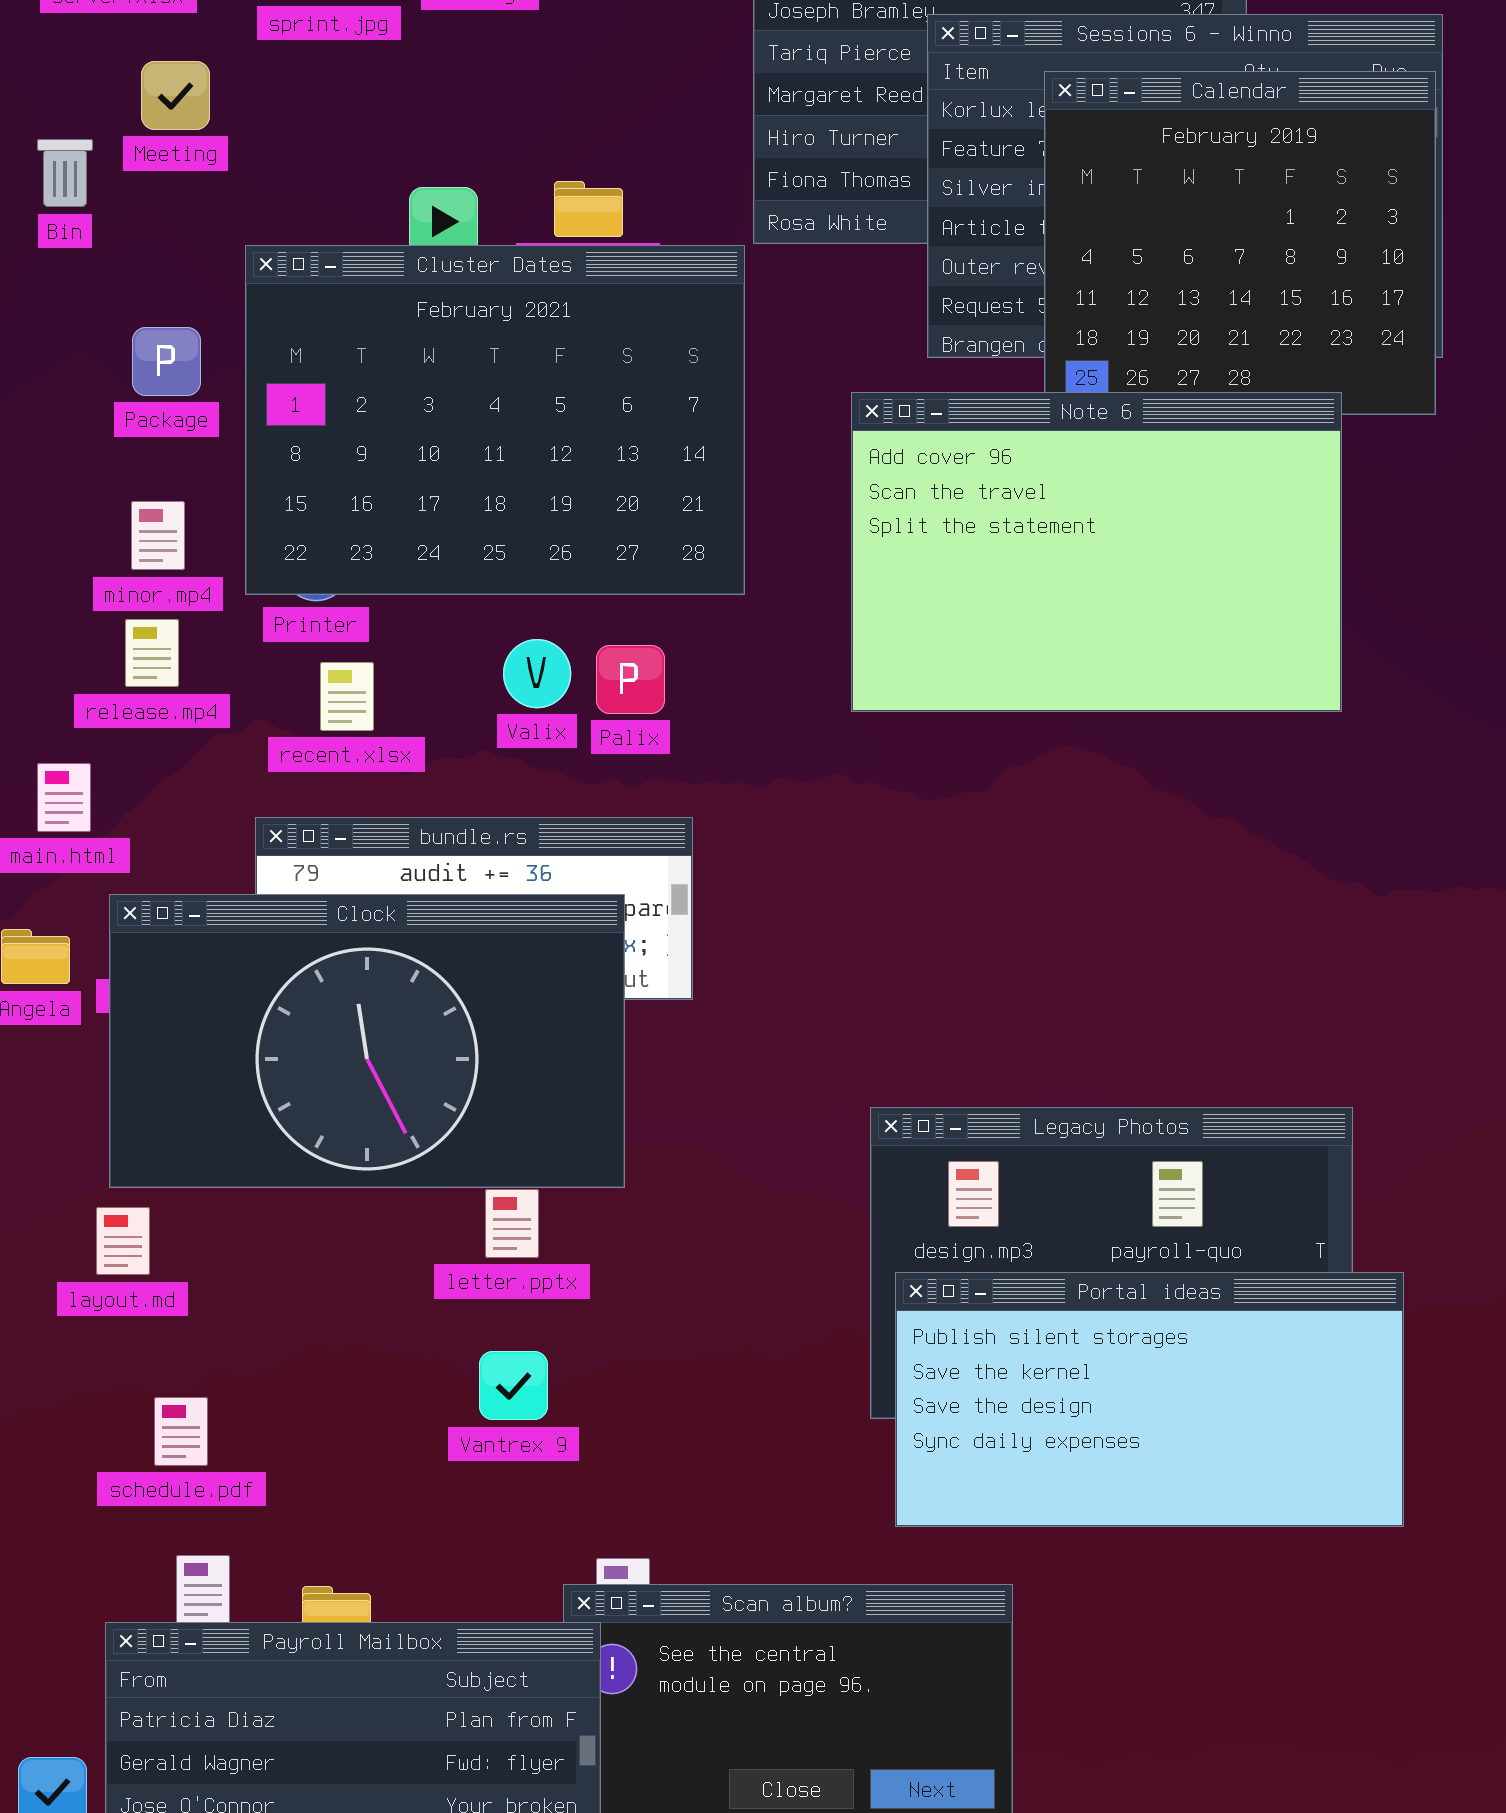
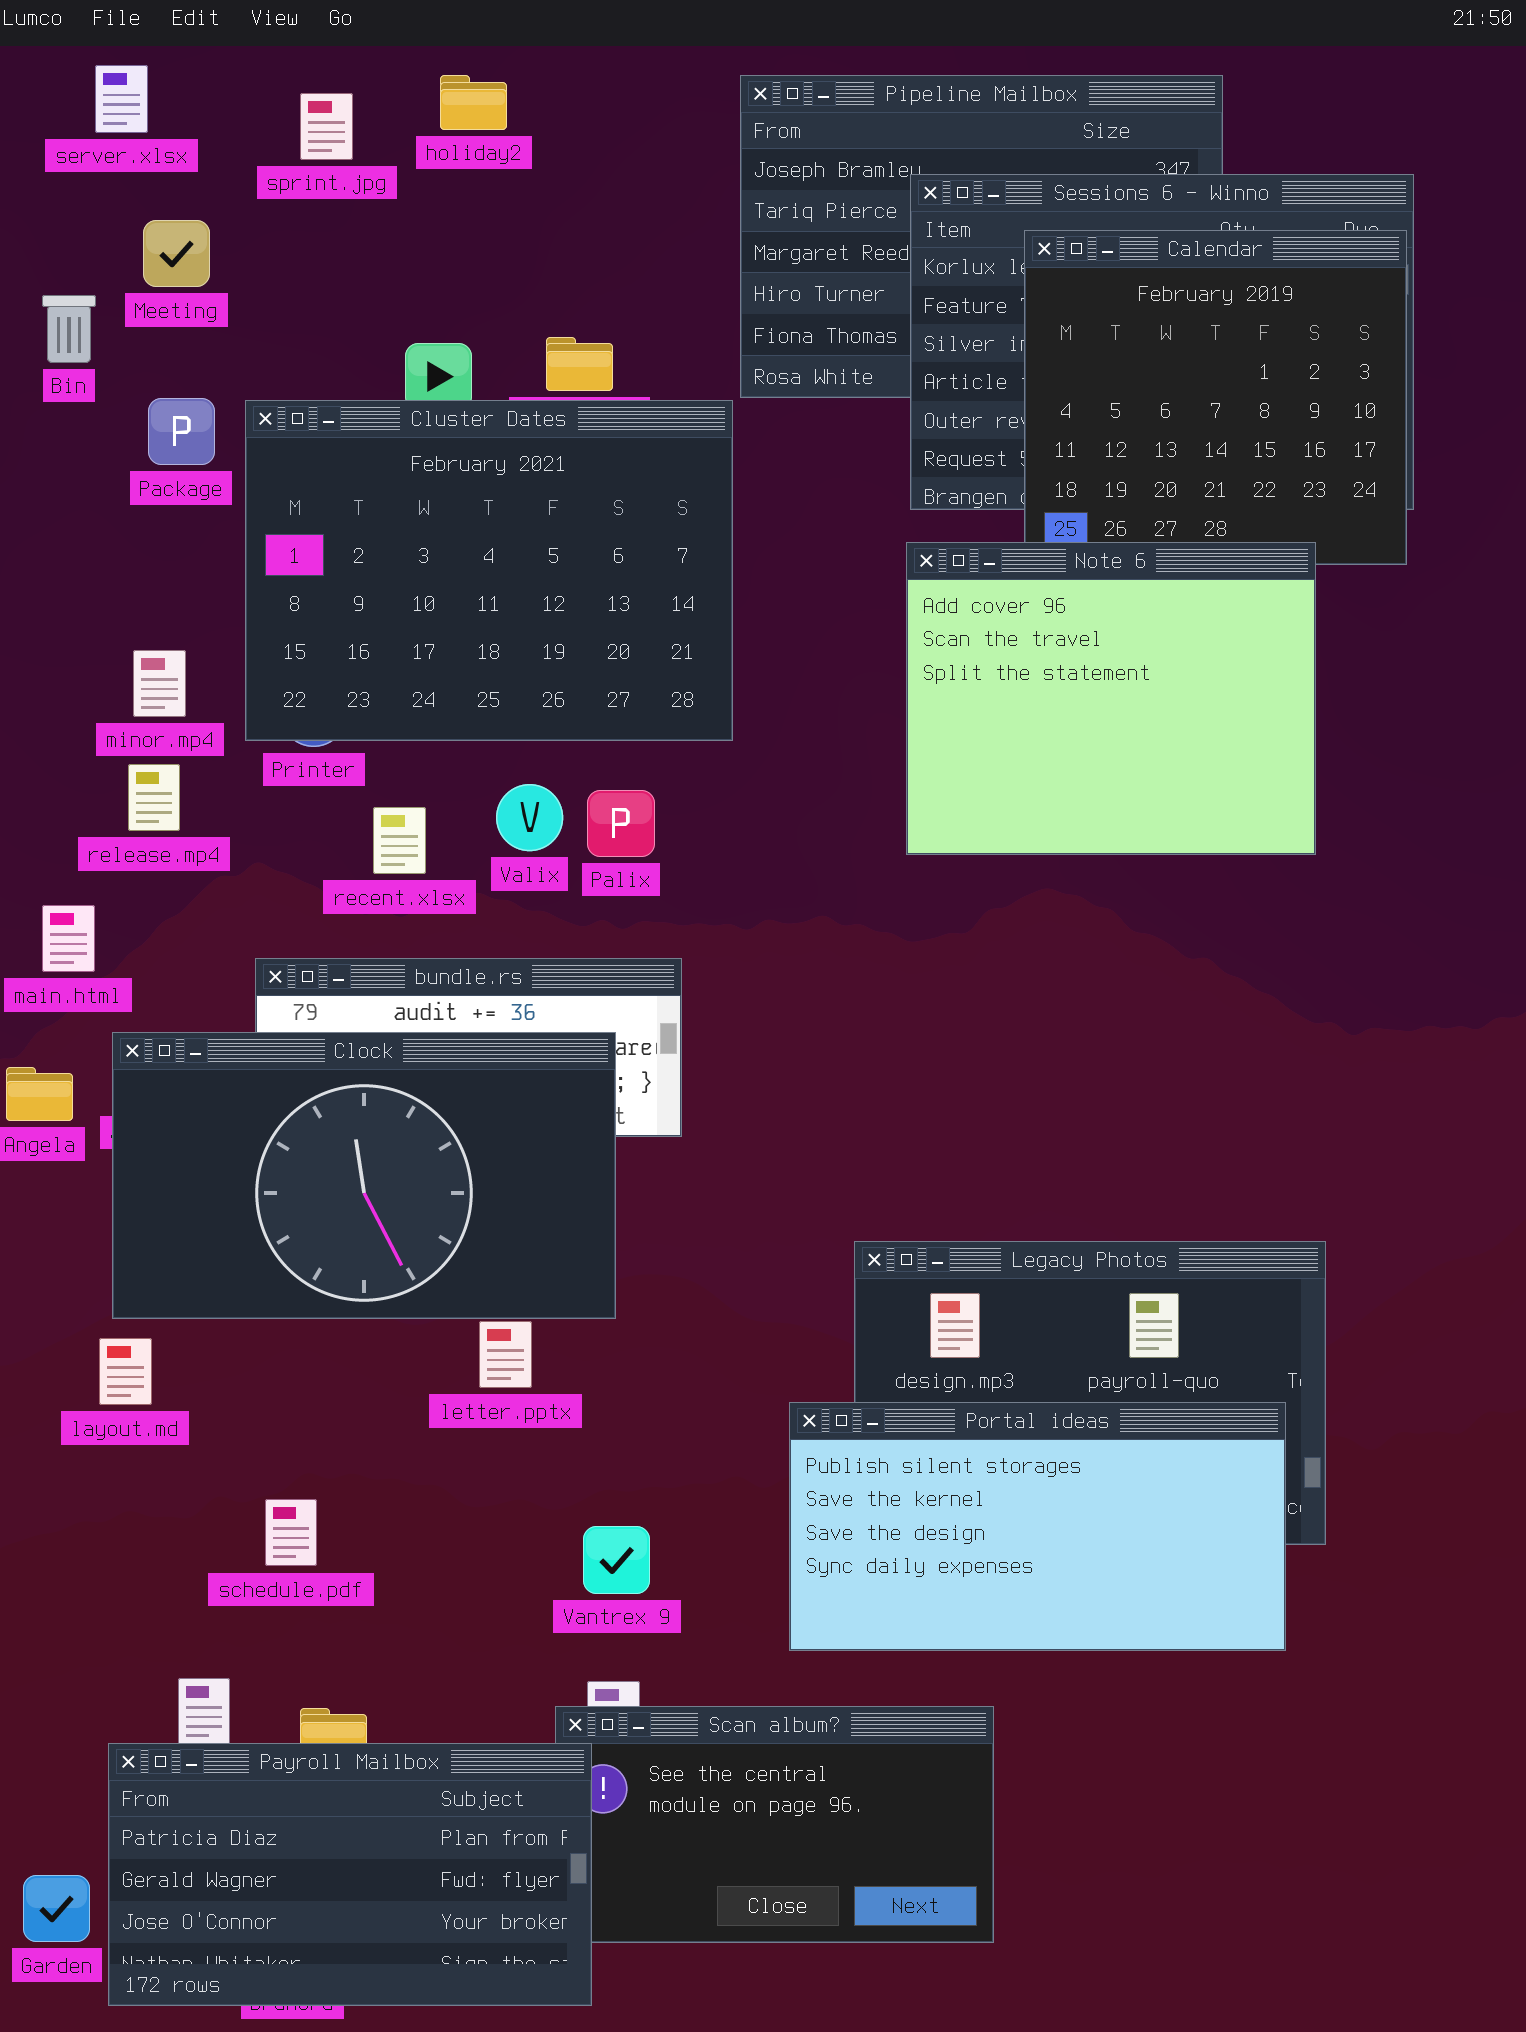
Package: [132,327,201,396] -> [148,398,215,465], moved
Note 6: [851,392,1342,712] -> [906,542,1316,855], resized
recent.xlsx: [320,662,374,731] -> [373,807,426,874], moved
Portal ideas: [895,1272,1404,1527] -> [789,1402,1286,1651], moved
Vantrex 9: [479,1351,548,1420] -> [583,1526,650,1594], moved
schedule.pdf: [154,1397,208,1466] -> [265,1499,317,1566], moved

